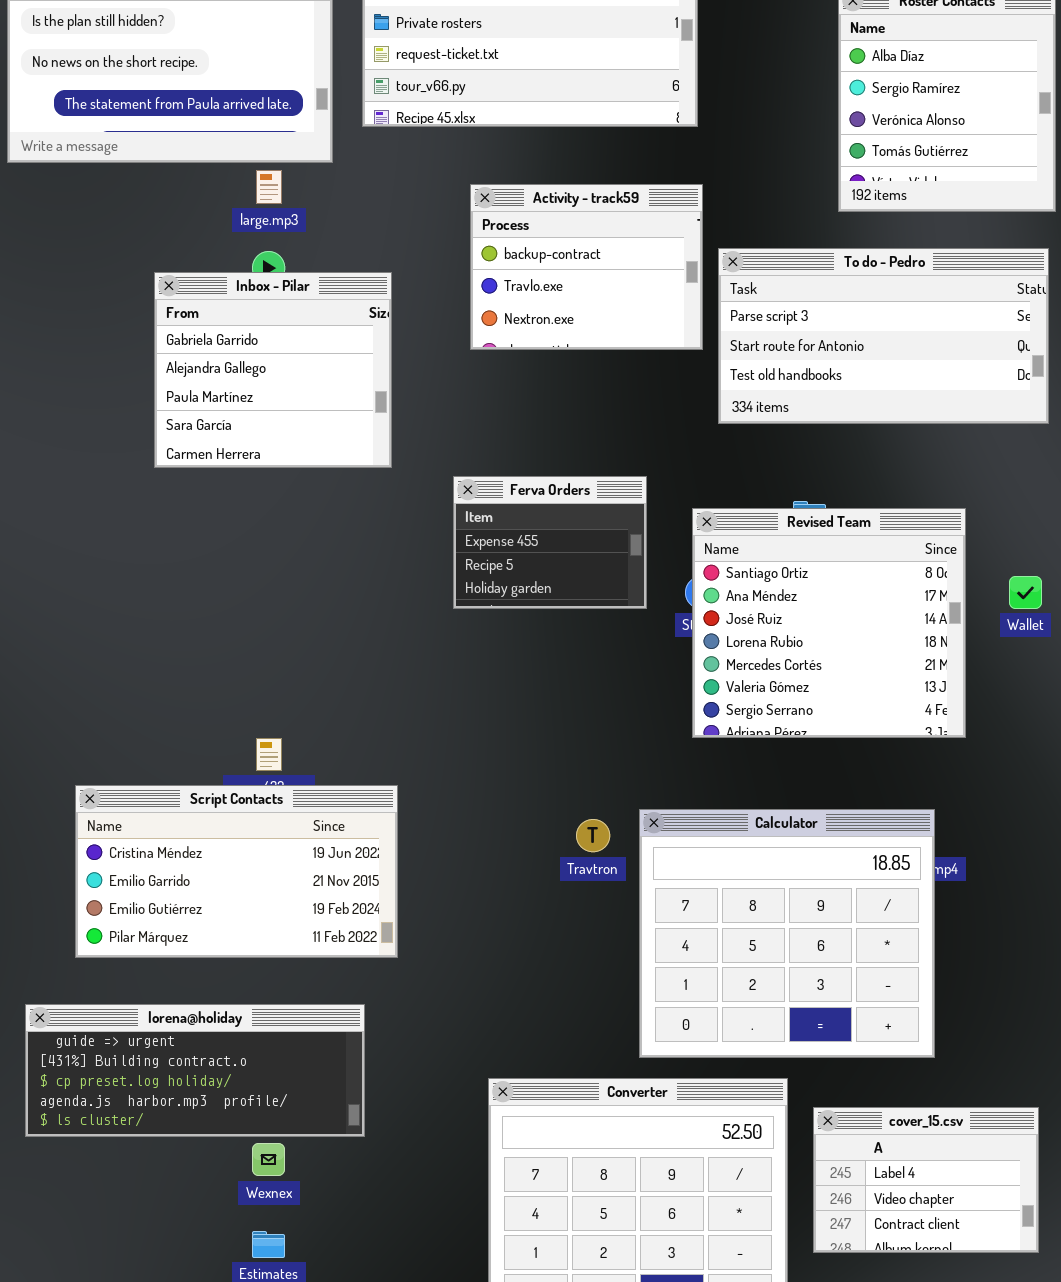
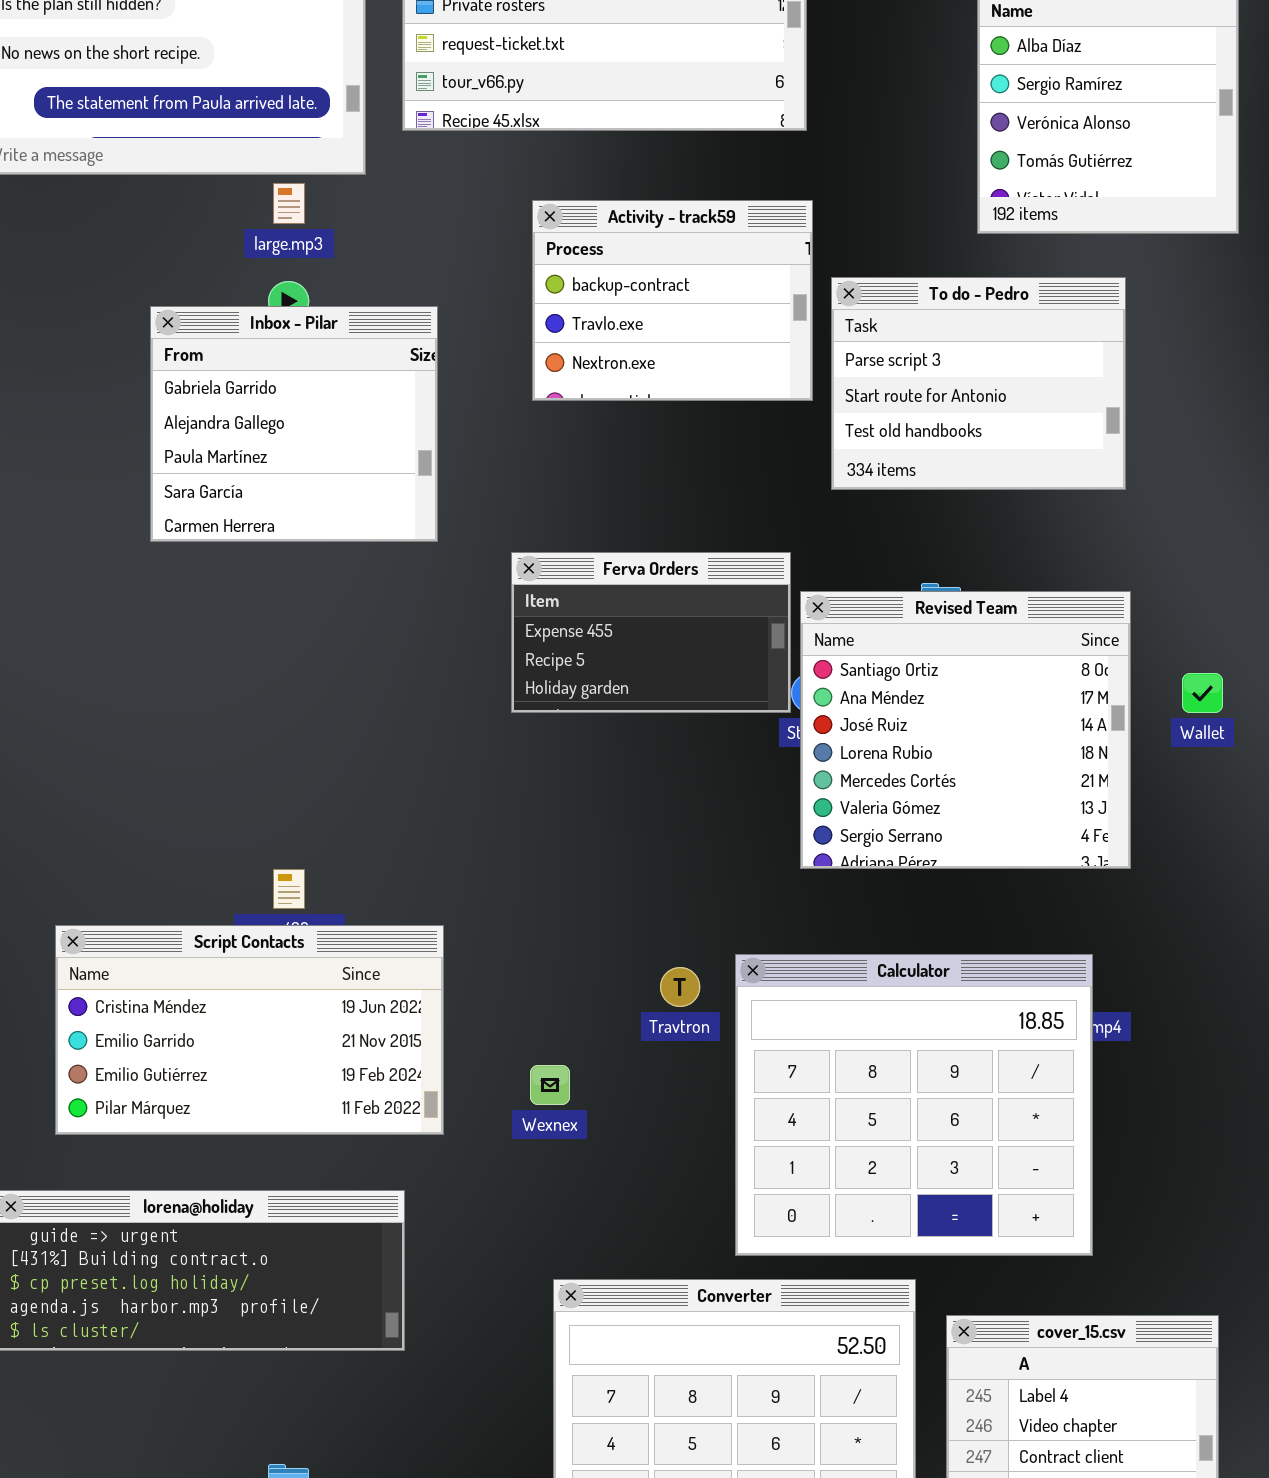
To do - Pedro: [718,248,1049,424] -> [831,277,1126,490], resized
Ferva Orders: [453,476,647,609] -> [511,552,791,713], resized
Wexnex: [252,1143,285,1176] -> [530,1065,570,1105], moved

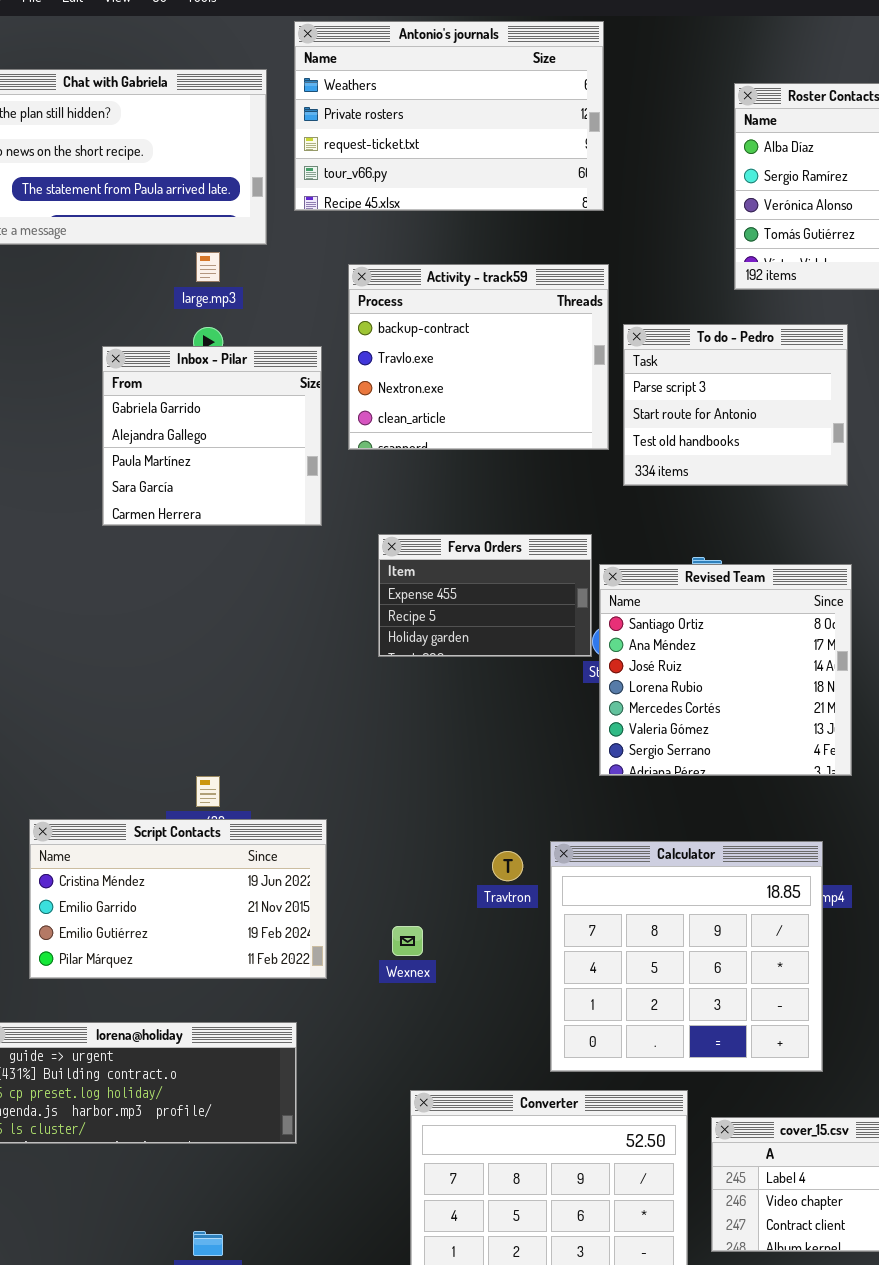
Activity - track59: [532,200,813,401] -> [348,264,609,450], resized

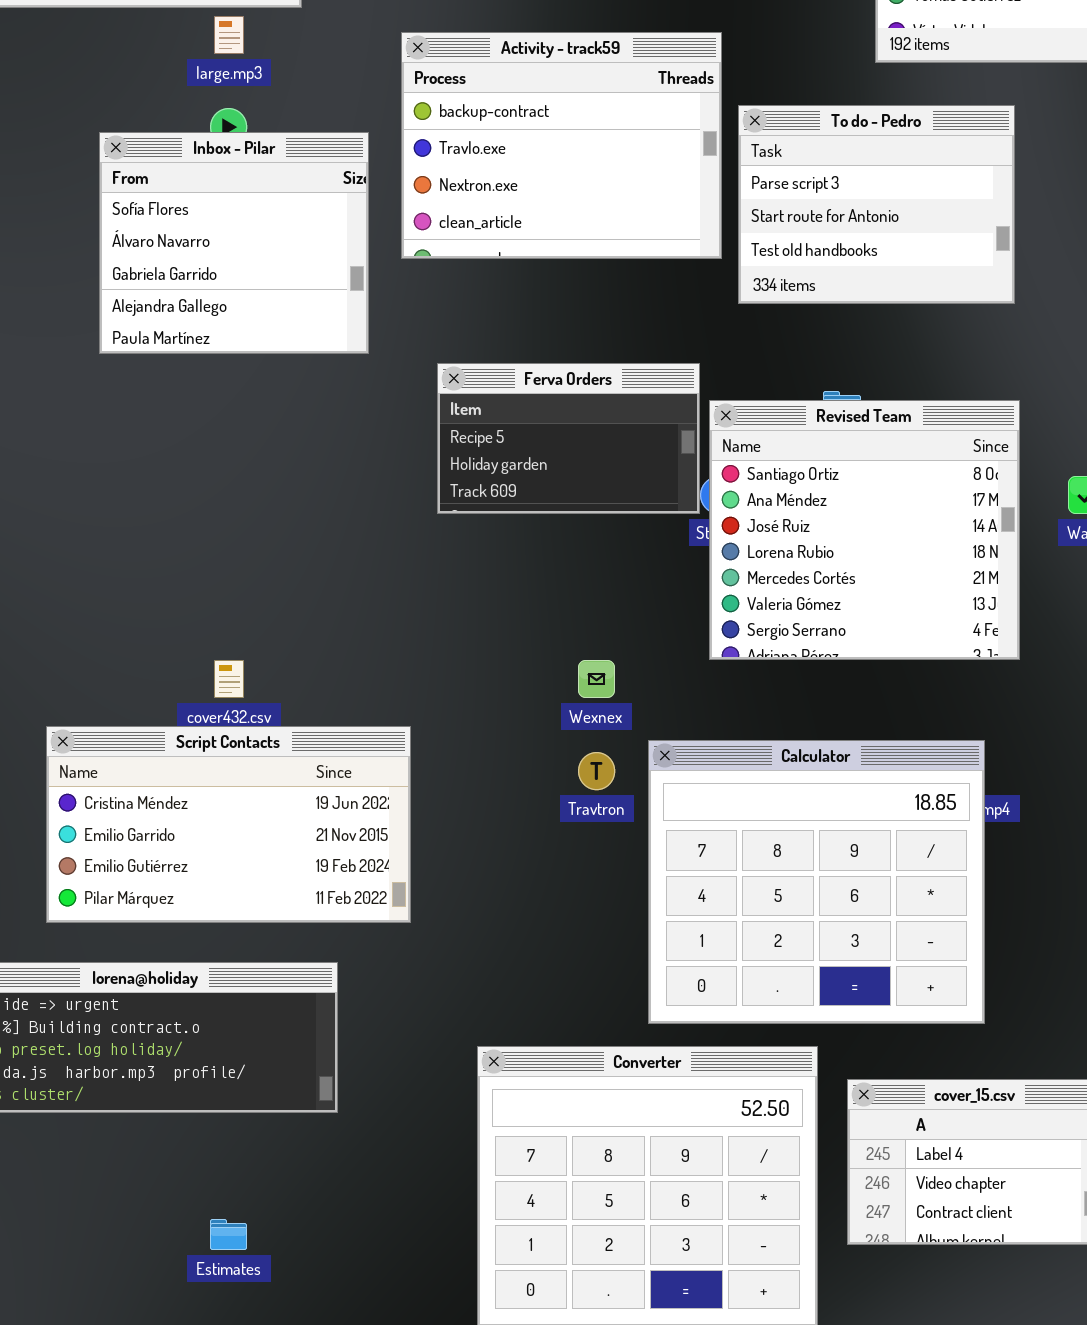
Inbox - Pilar: [102,346,322,526] -> [99,132,369,354], scrolled up 2 rows
Ferva Orders: [378,534,592,657] -> [437,363,700,514], scrolled down 1 row
Script Contacts: [29,819,327,979] -> [46,726,411,923], moved
Wexnex: [392,926,423,956] -> [578,660,615,698], moved

